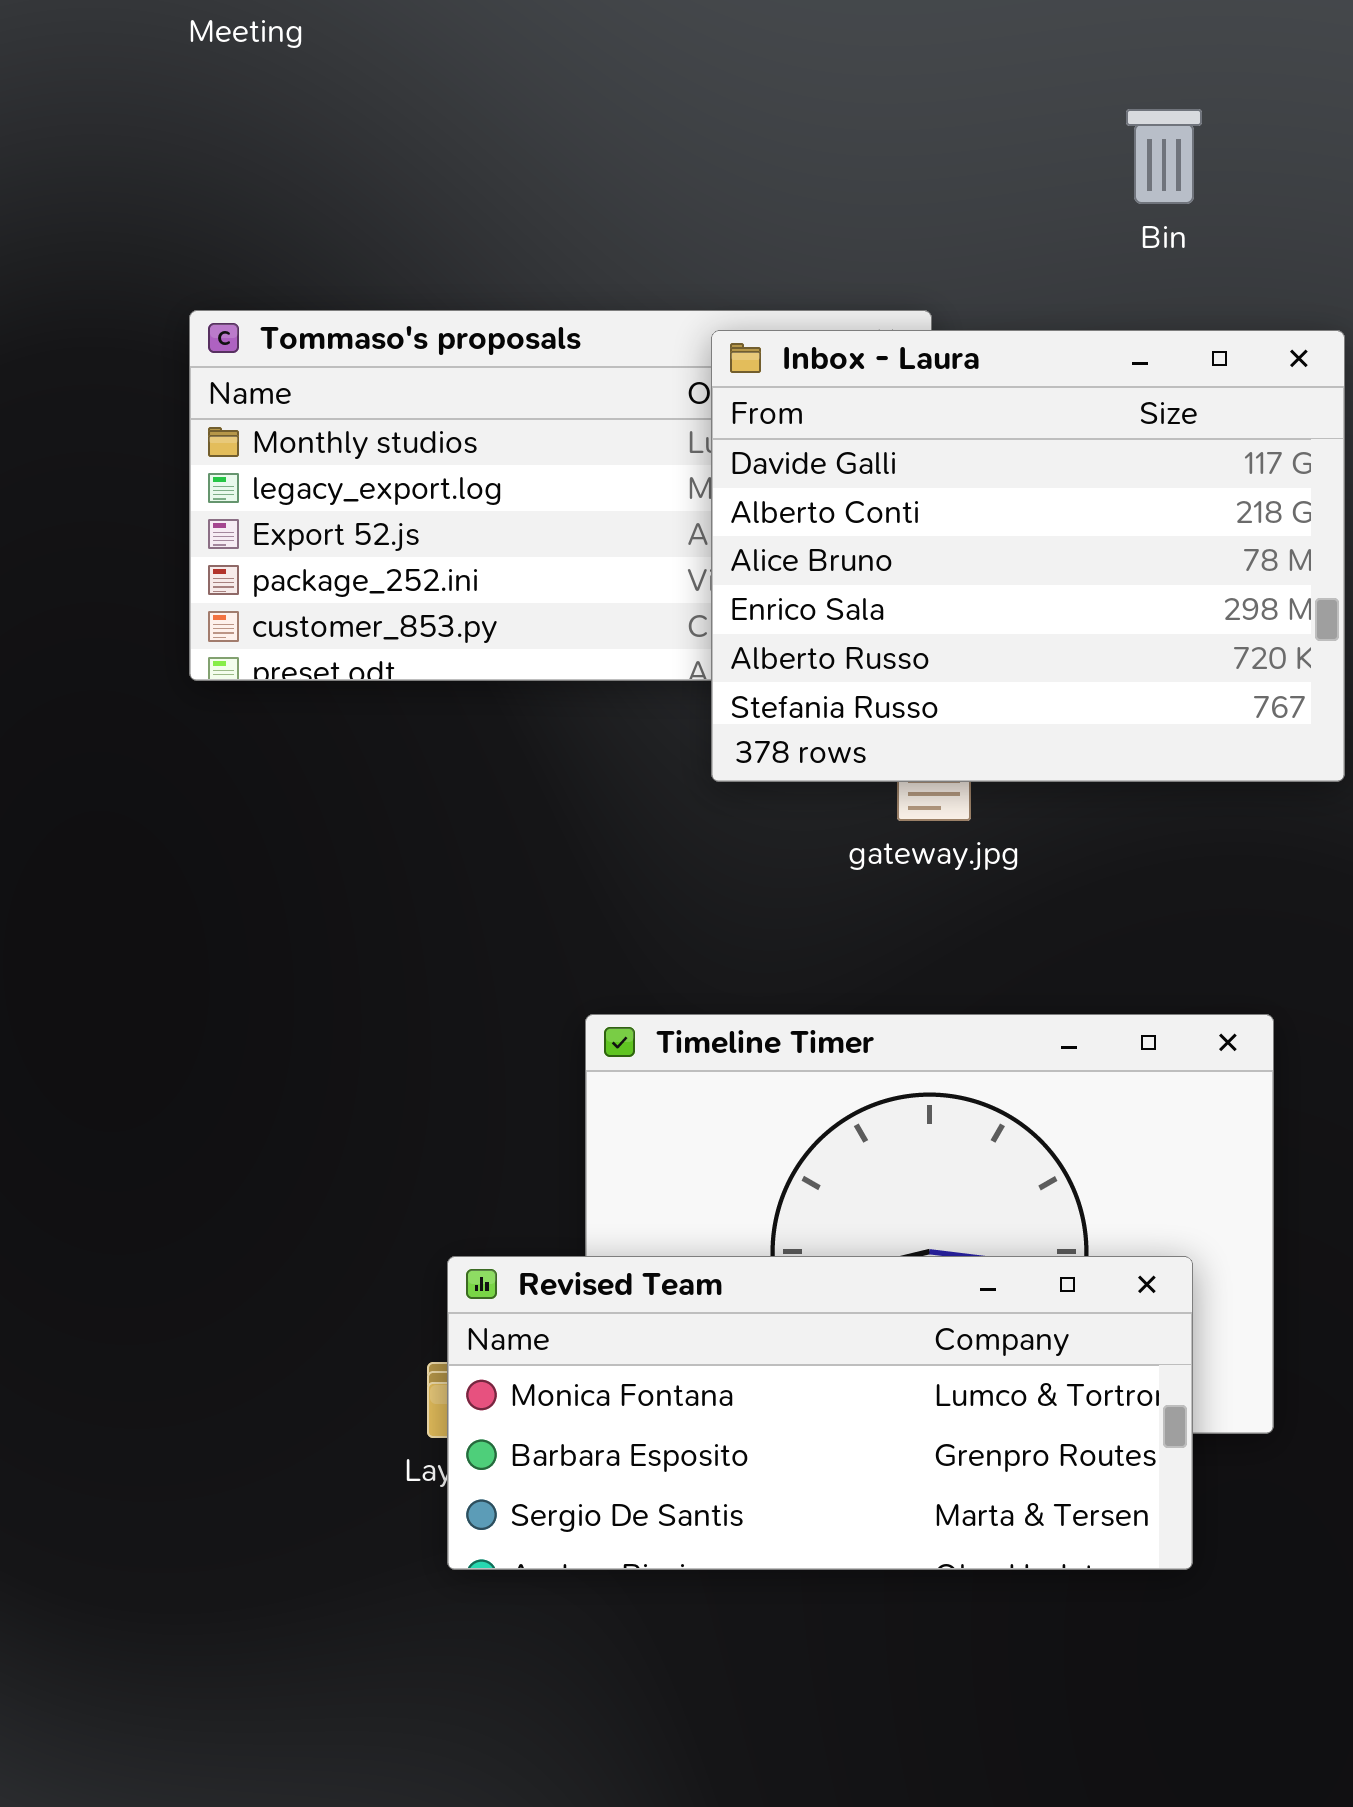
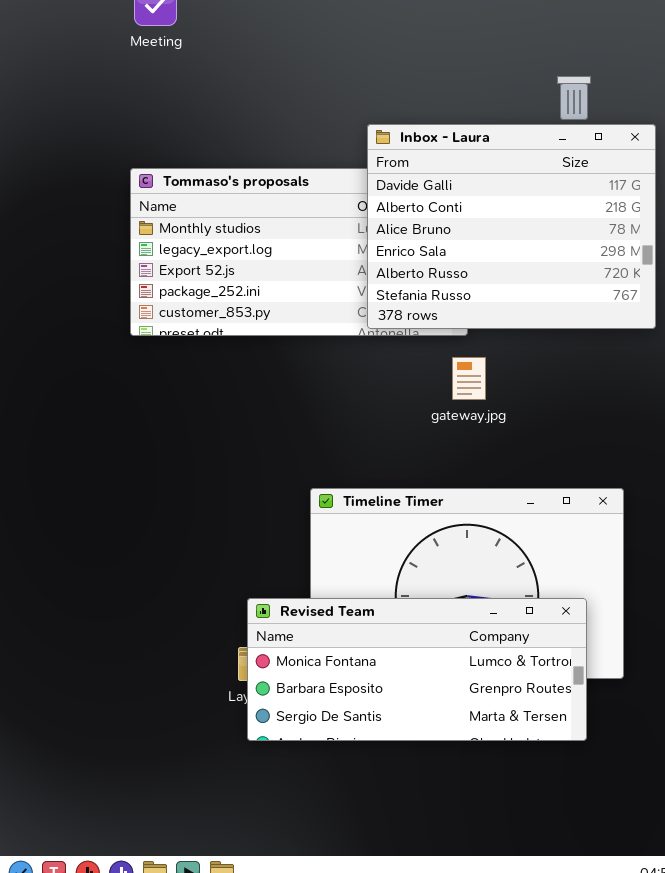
Inbox - Laura: [711,330,1345,782] -> [367,124,656,329], moved

